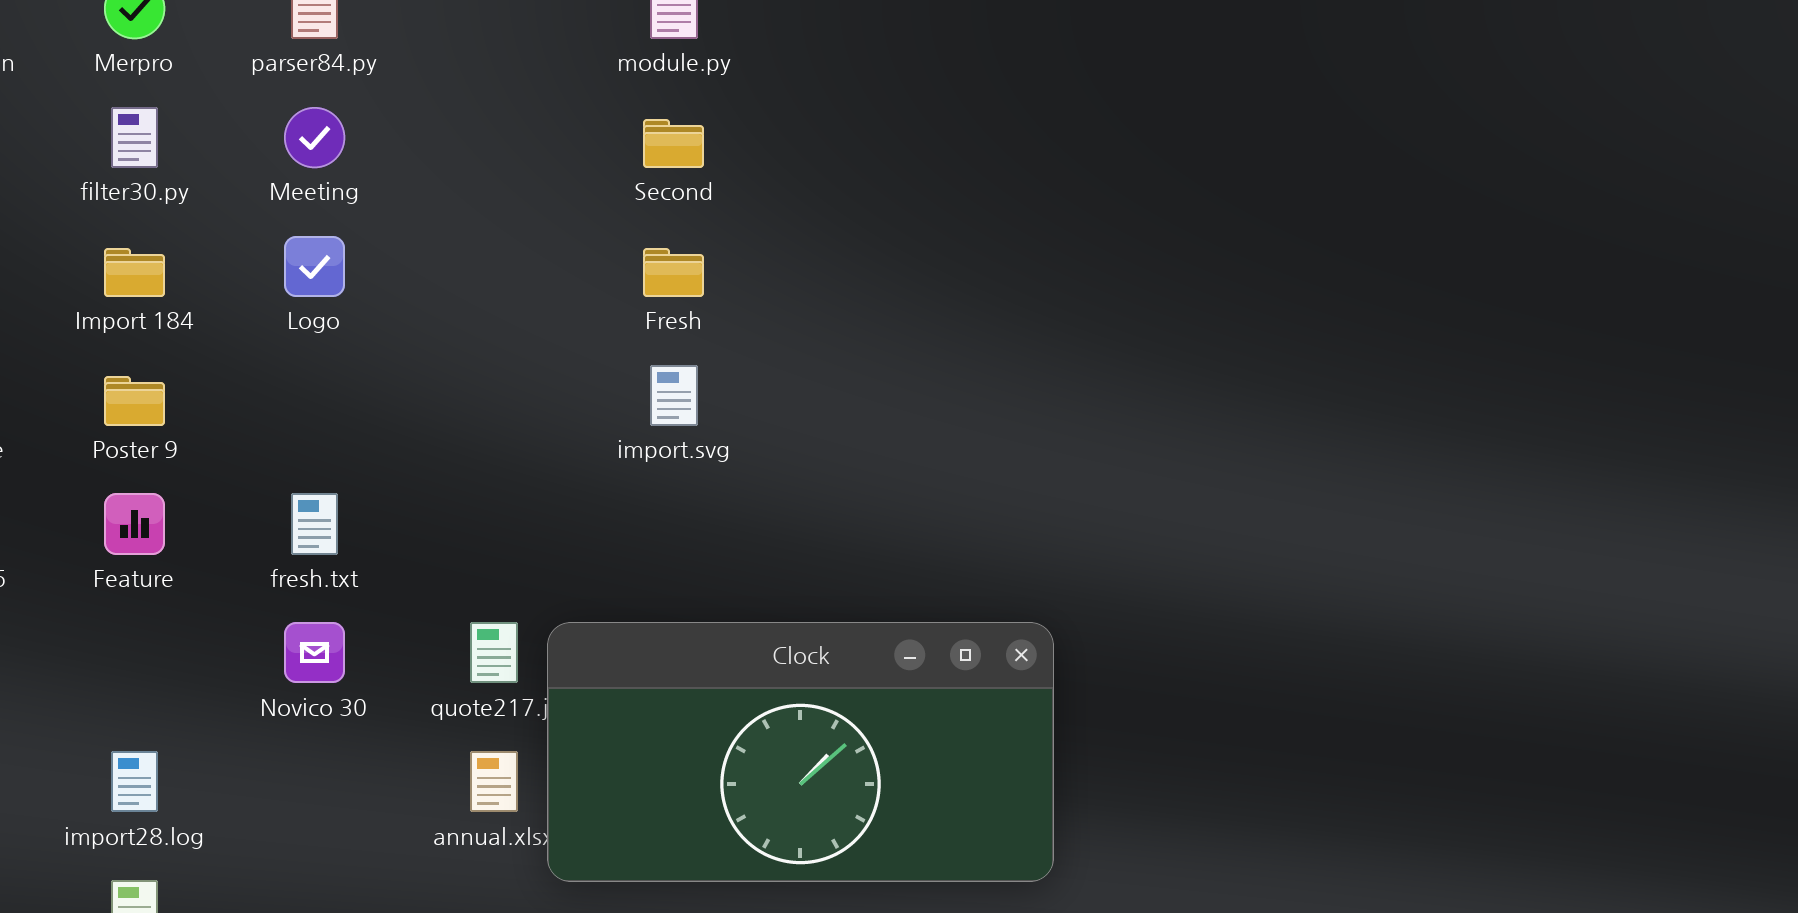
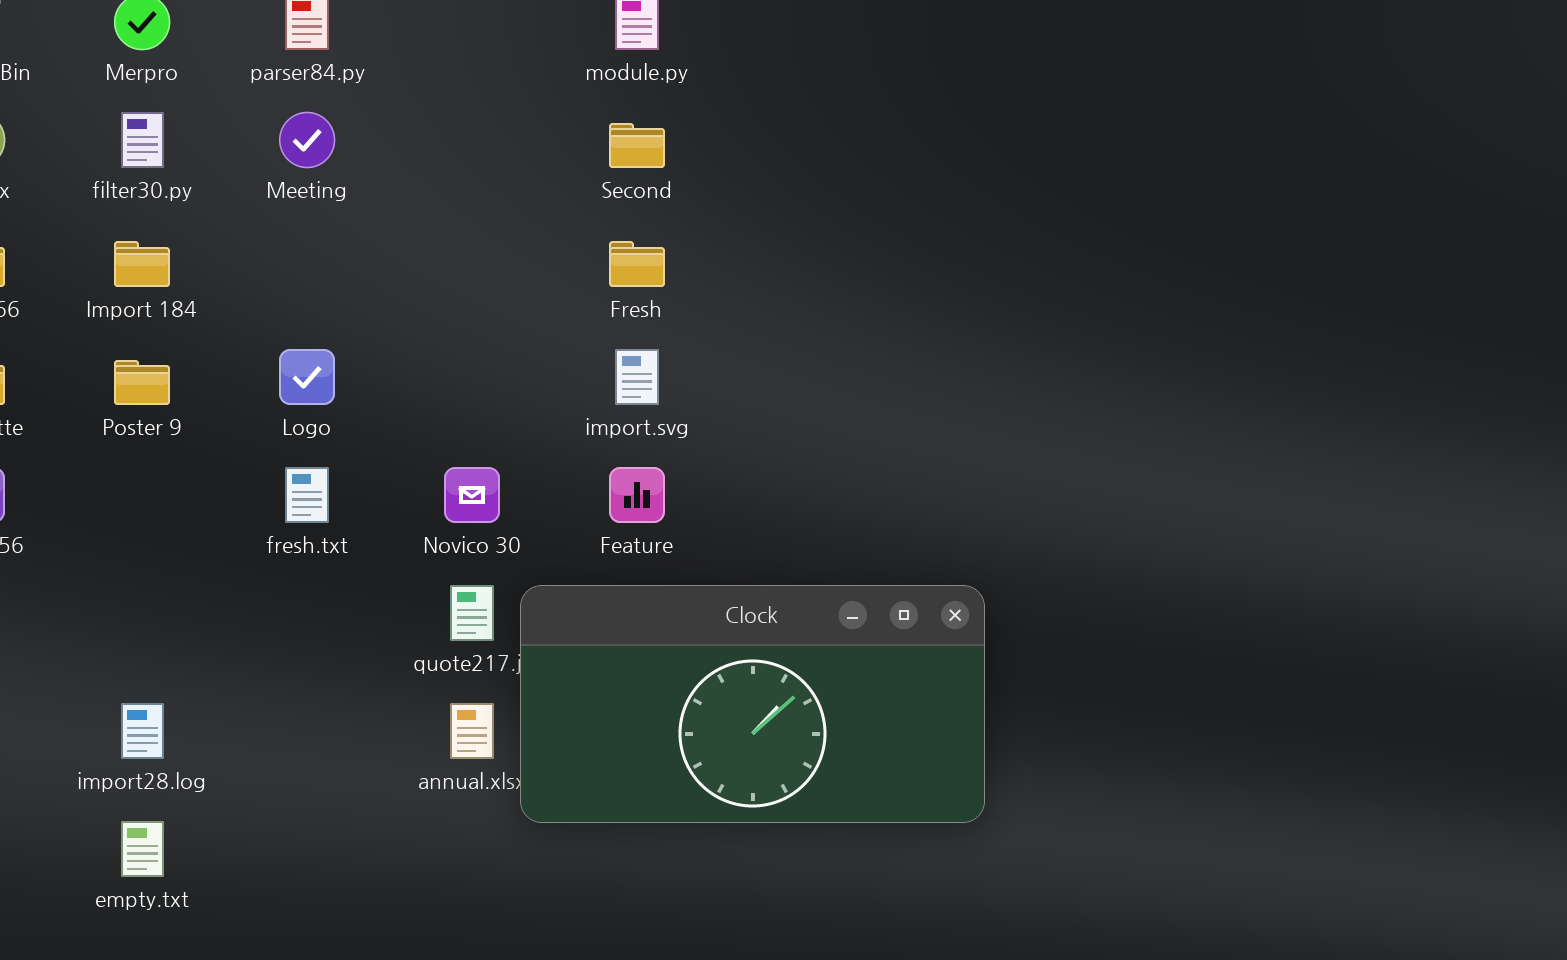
Logo: [284,236,345,297] -> [279,349,335,405], moved
Feature: [104,493,165,555] -> [609,467,665,523], moved
Novico 30: [284,622,345,683] -> [444,467,500,523], moved

